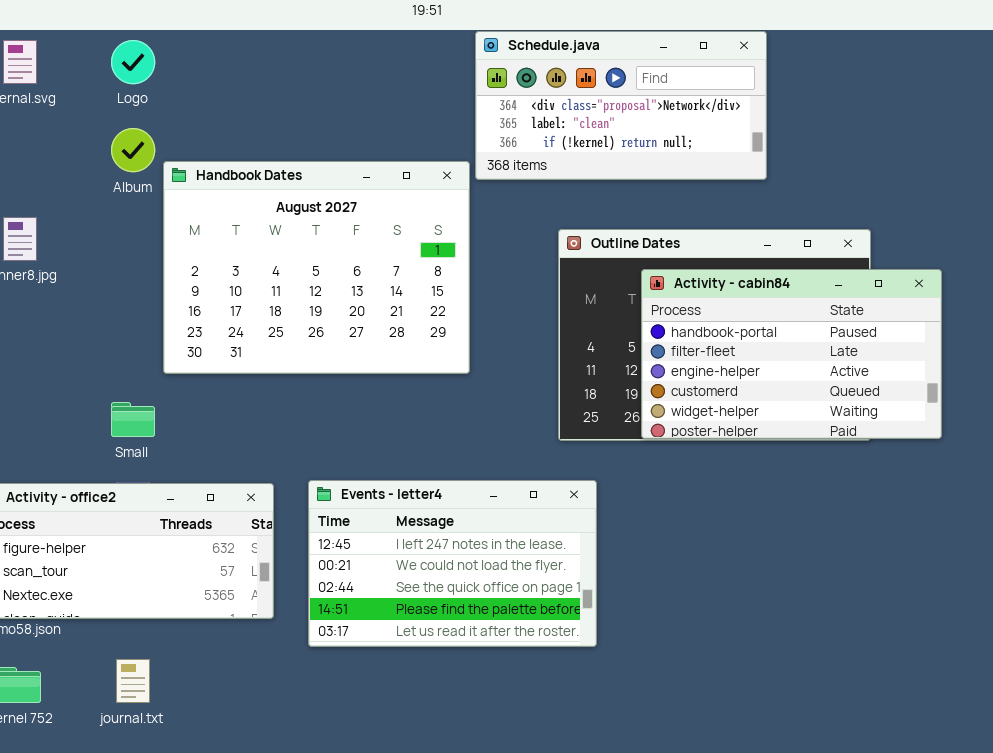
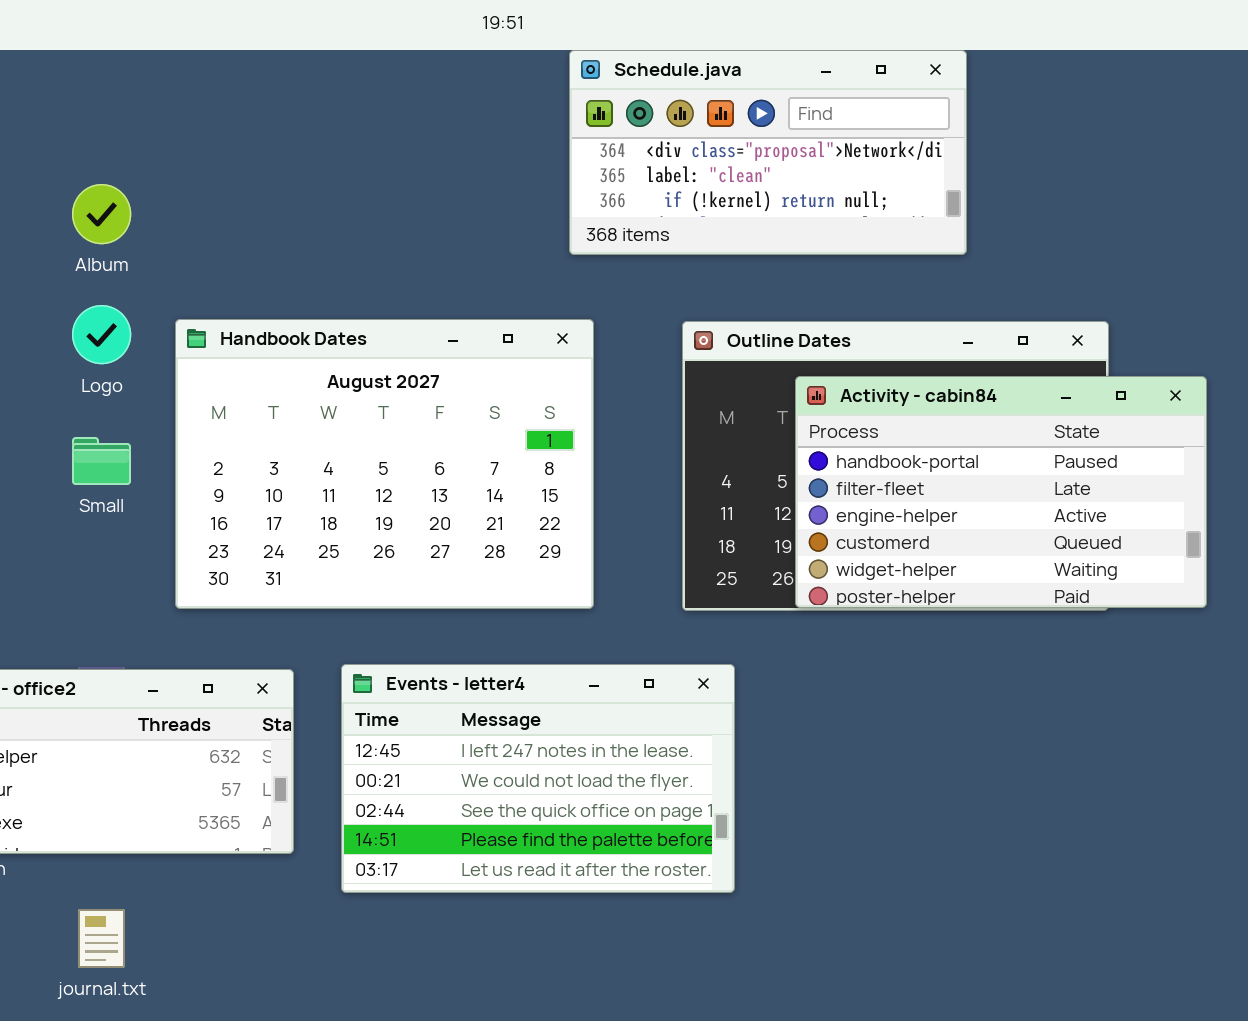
Logo: [111,40,155,84] -> [72,305,131,364], moved
Handbook Dates: [163,161,470,374] -> [175,319,594,609], moved
Small: [111,402,155,437] -> [72,437,131,485], moved

